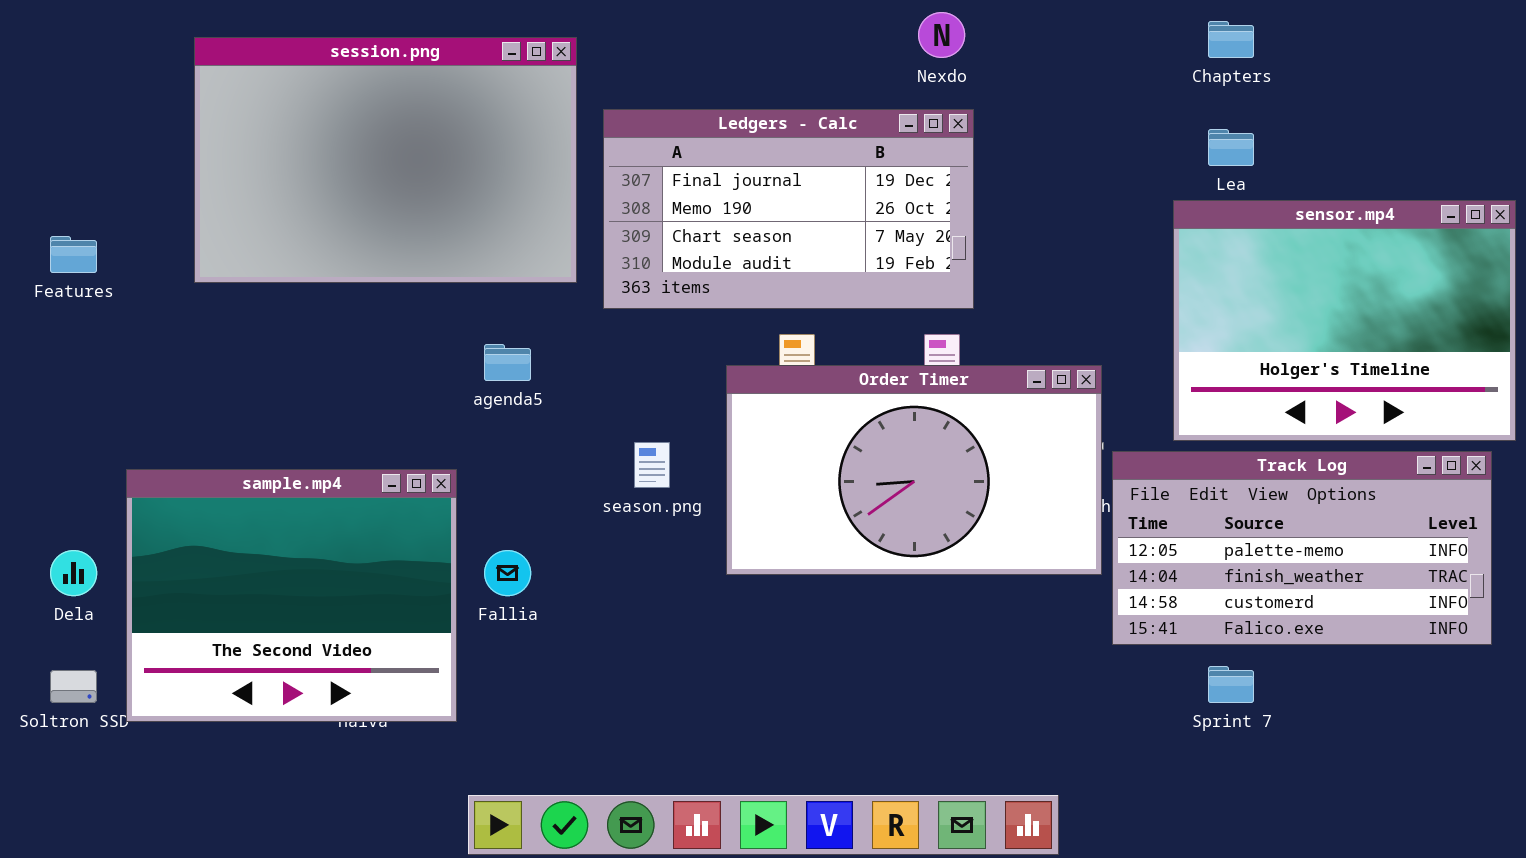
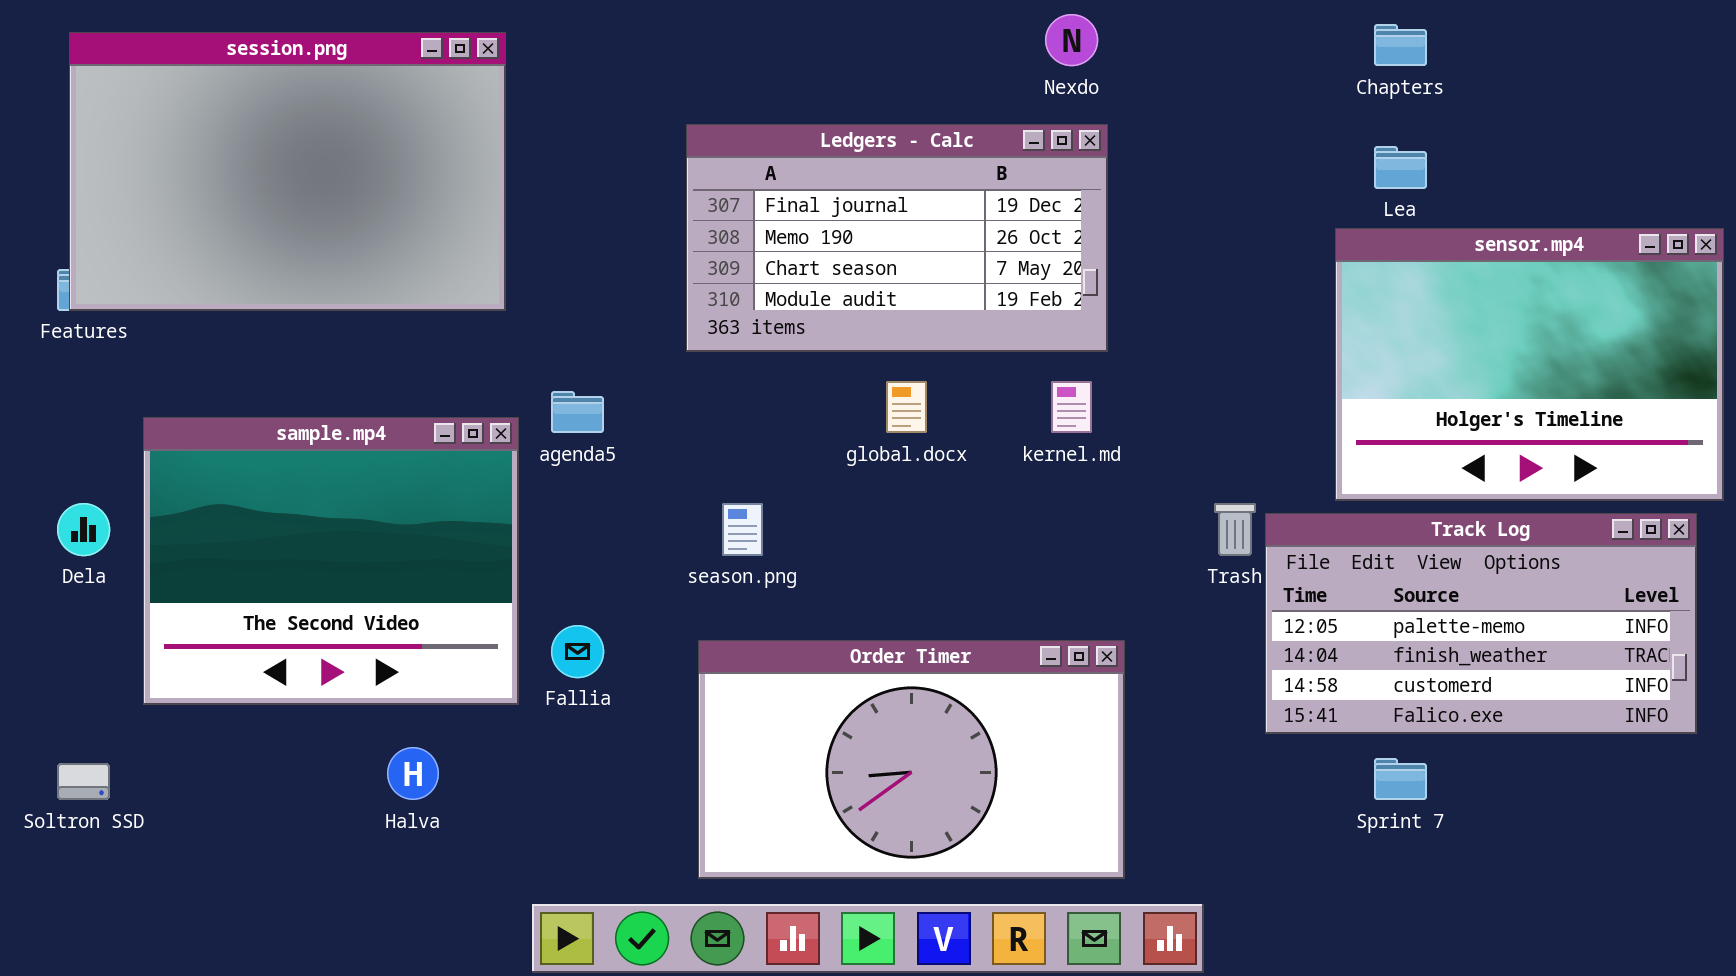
session.png: [194,37,577,283] -> [69,32,506,311], moved
Order Timer: [726,365,1102,575] -> [698,640,1125,879], moved
sample.mp4: [126,469,457,722] -> [143,417,519,705], moved
Dela: [50,550,97,596] -> [57,503,110,556], moved

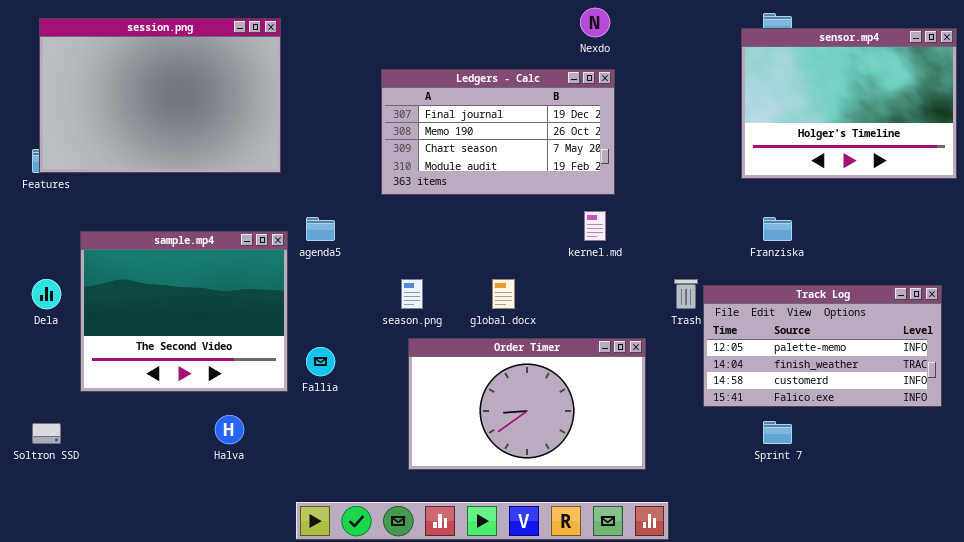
sensor.mp4: [1335,228,1724,501] -> [741,28,957,179], moved
global.docx: [886,381,927,433] -> [492,279,515,309], moved
Order Timer: [698,640,1125,879] -> [408,338,646,470], moved

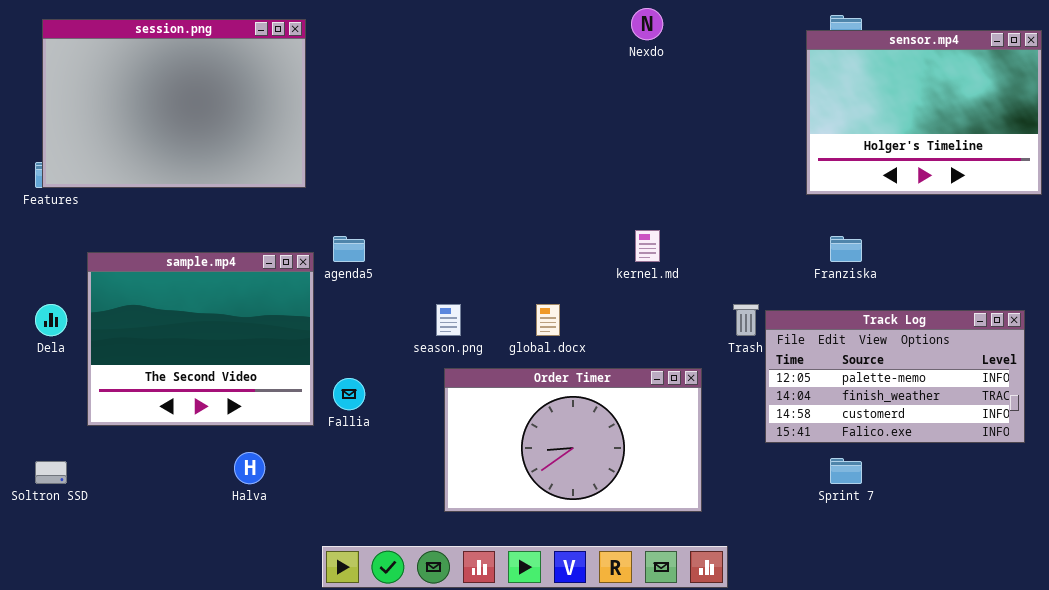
Ledgers - Calc: [381,69,615,195] -> none, closed

